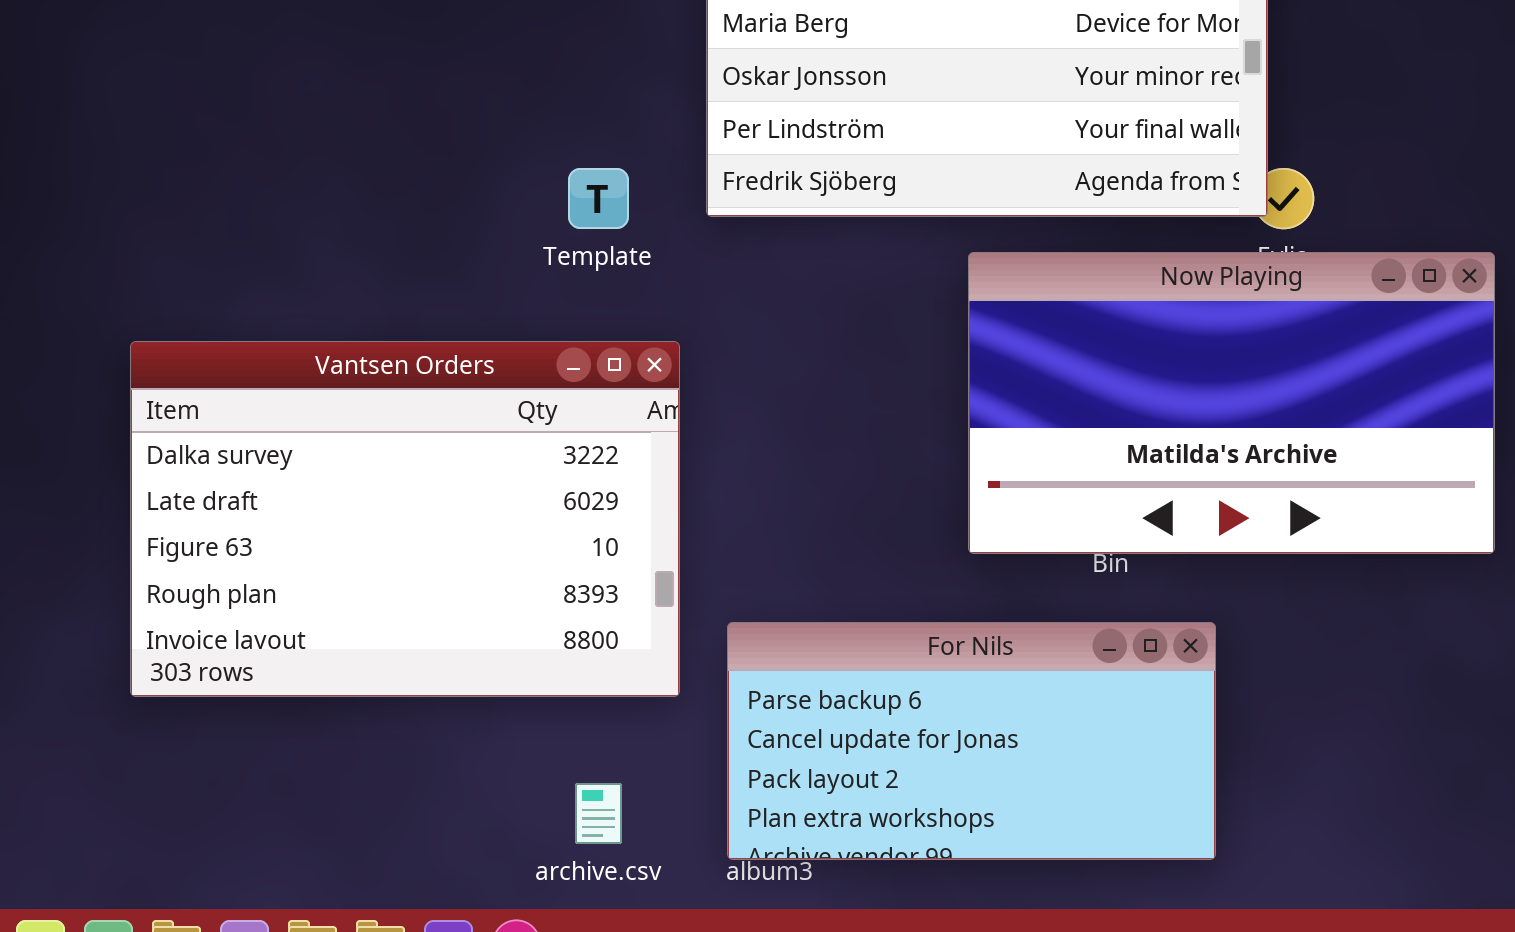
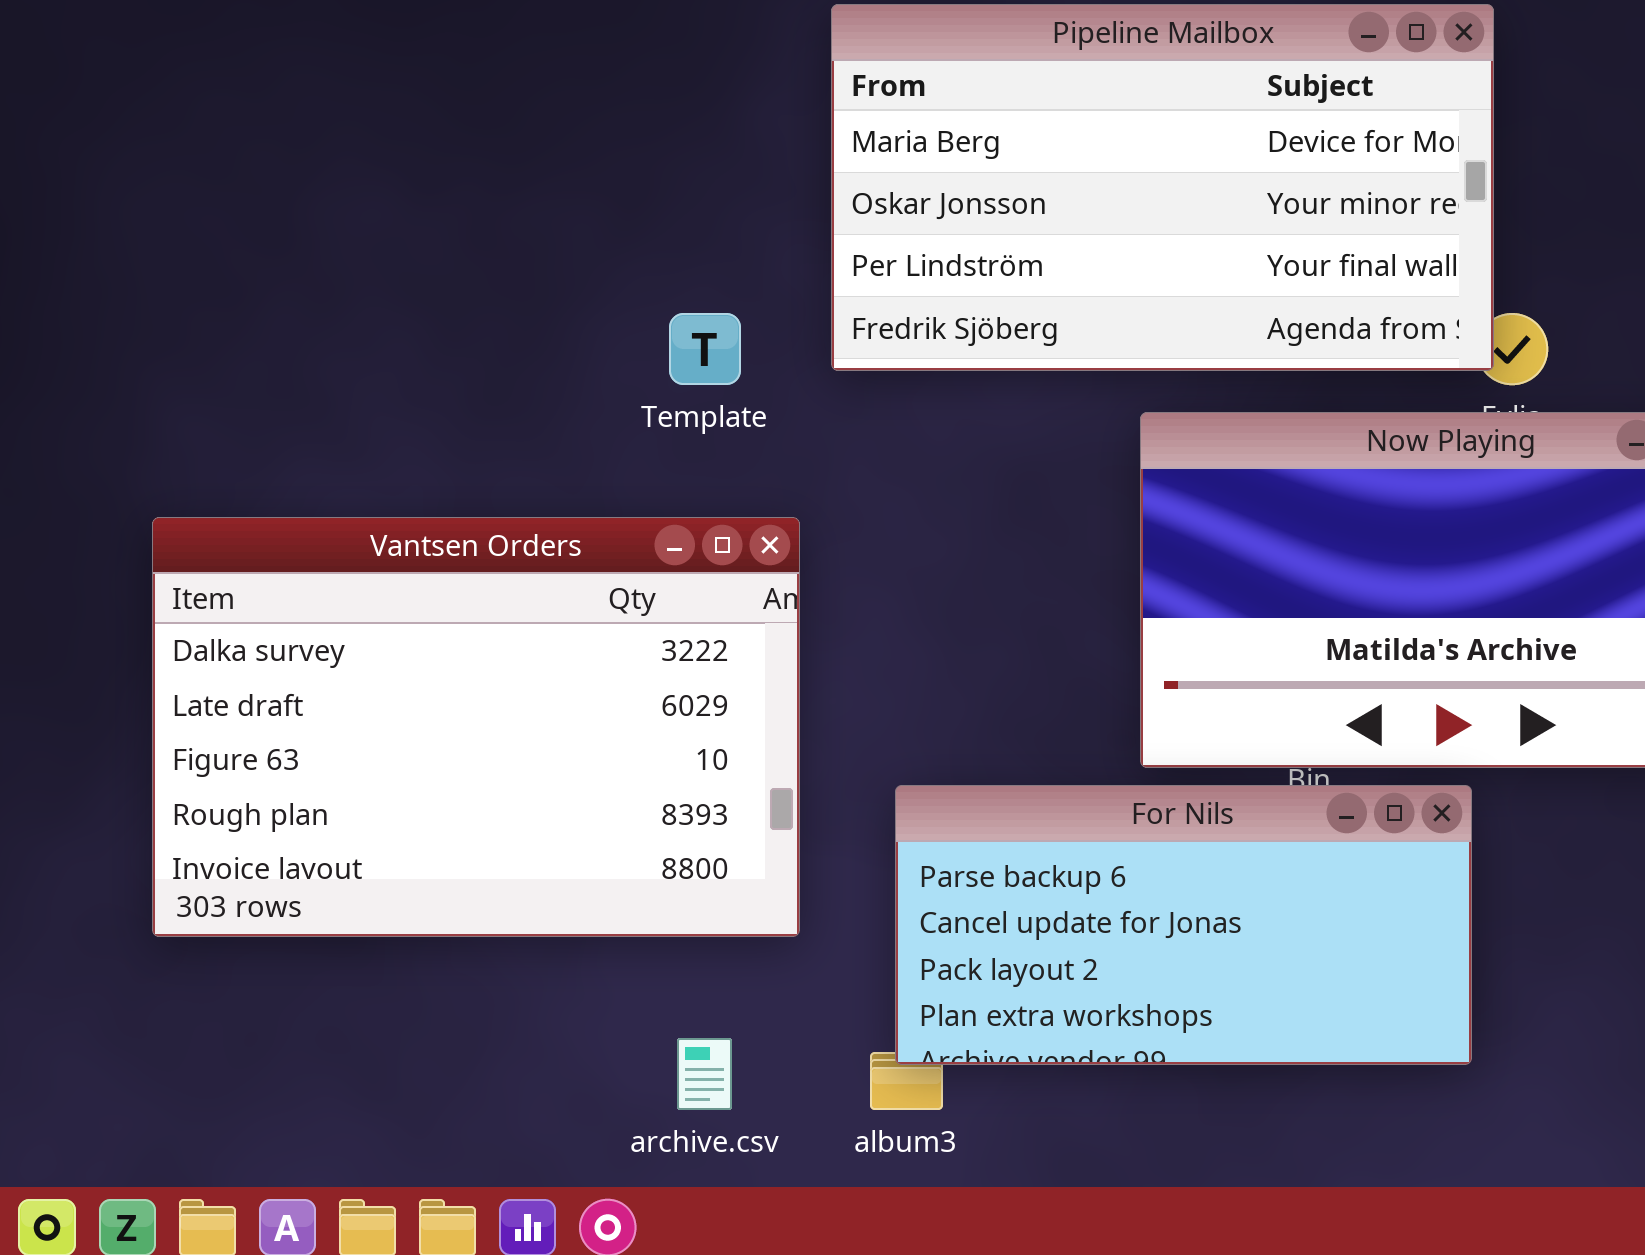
For Nils: [727,622,1216,860] -> [895,785,1472,1065], moved

